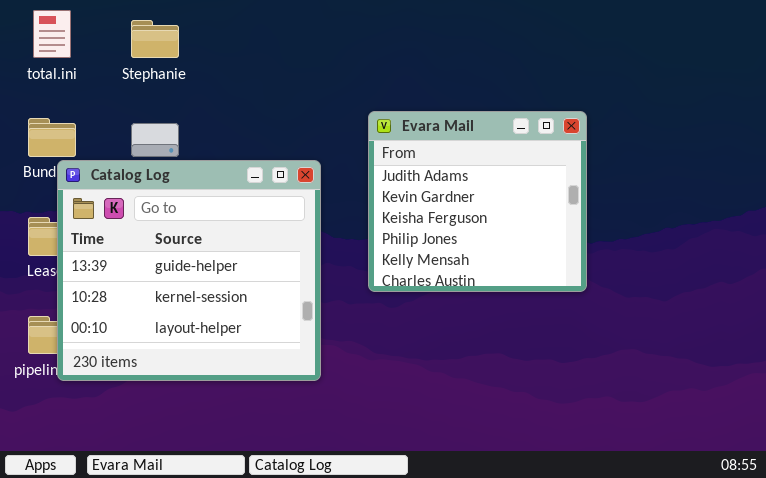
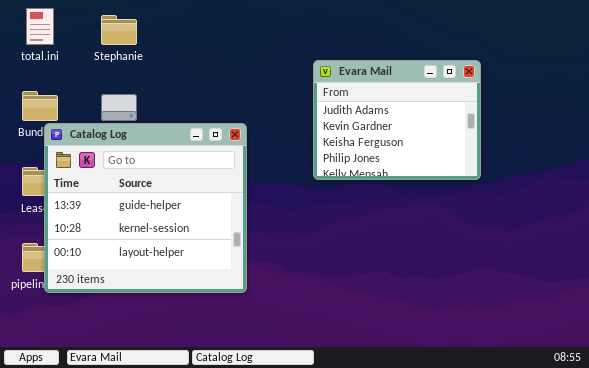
Evara Mail: [368,111,587,292] -> [313,60,481,180], moved, resized

